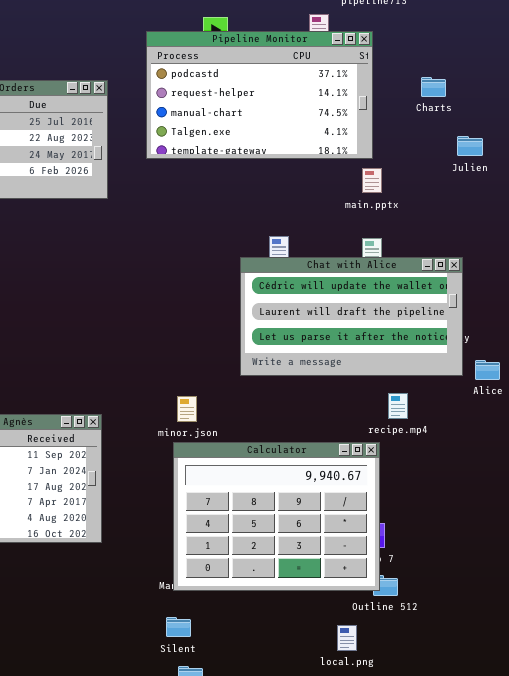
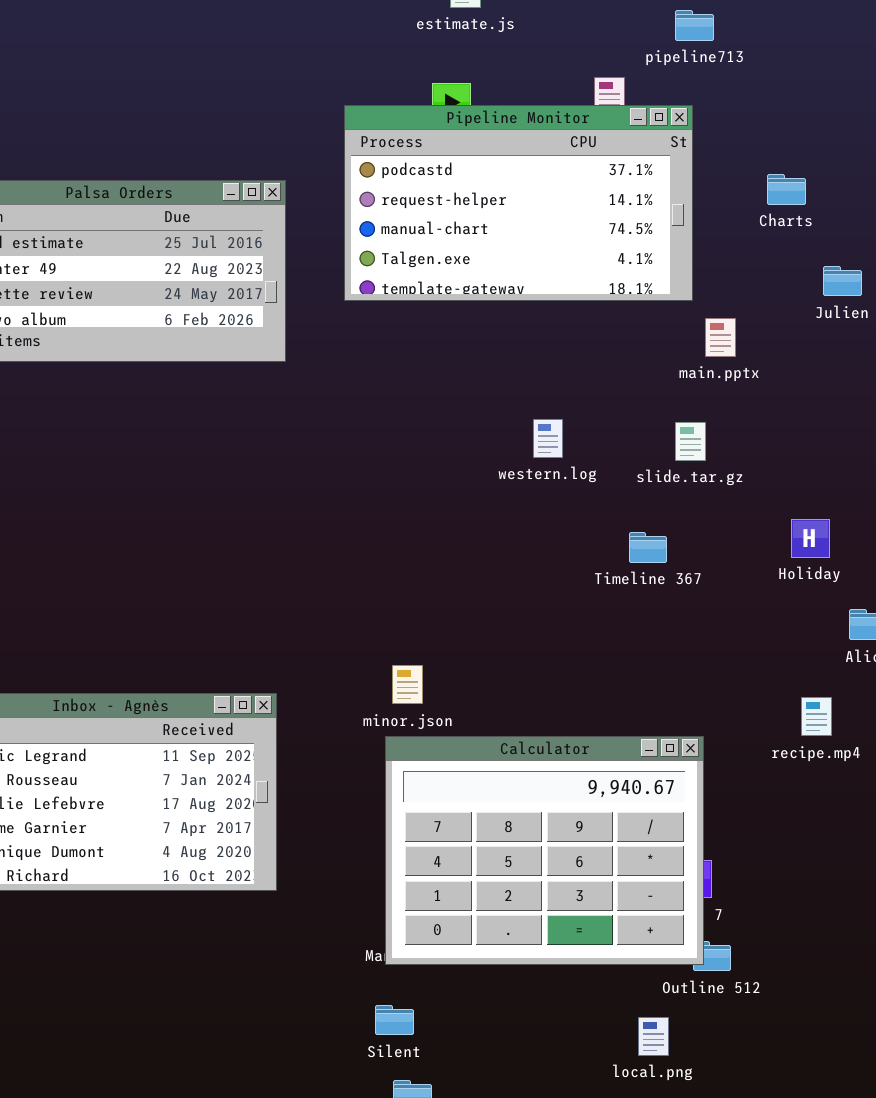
main.pptx: [362,168,382,193] -> [705,318,736,357], moved
Chat with Alice: [240,257,463,376] -> none, closed
recipe.mp4: [388,393,408,419] -> [801,697,832,736], moved

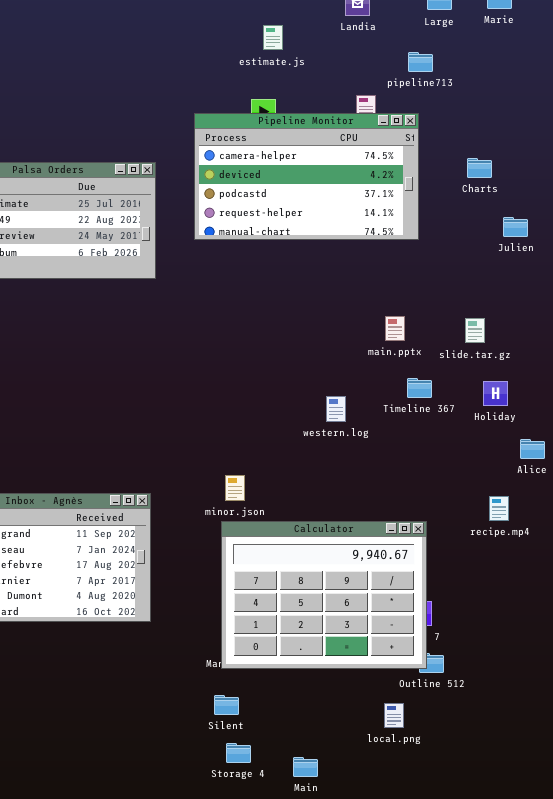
Pipeline Monitor: [344,105,693,301] -> [194,113,419,240], scrolled up 2 rows
main.pptx: [705,318,736,357] -> [385,316,405,341], moved
western.log: [533,419,563,458] -> [326,396,346,422], moved
slide.tar.gz: [675,422,706,461] -> [465,318,485,343], moved
Timeline 367: [629,532,667,563] -> [407,378,432,398], moved

